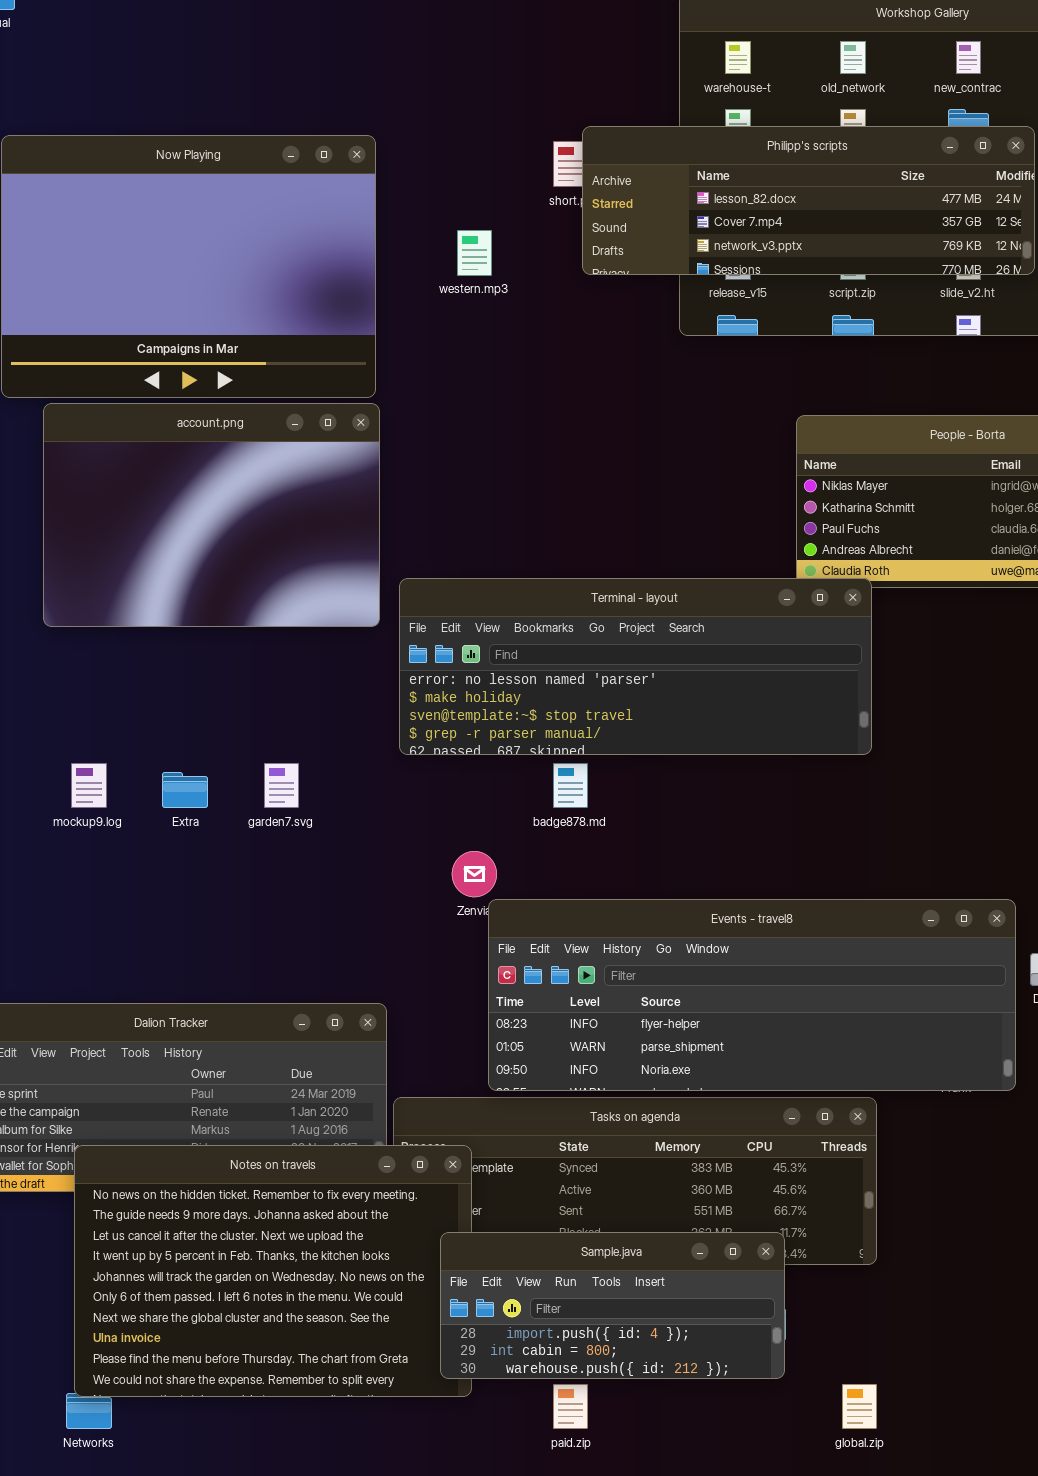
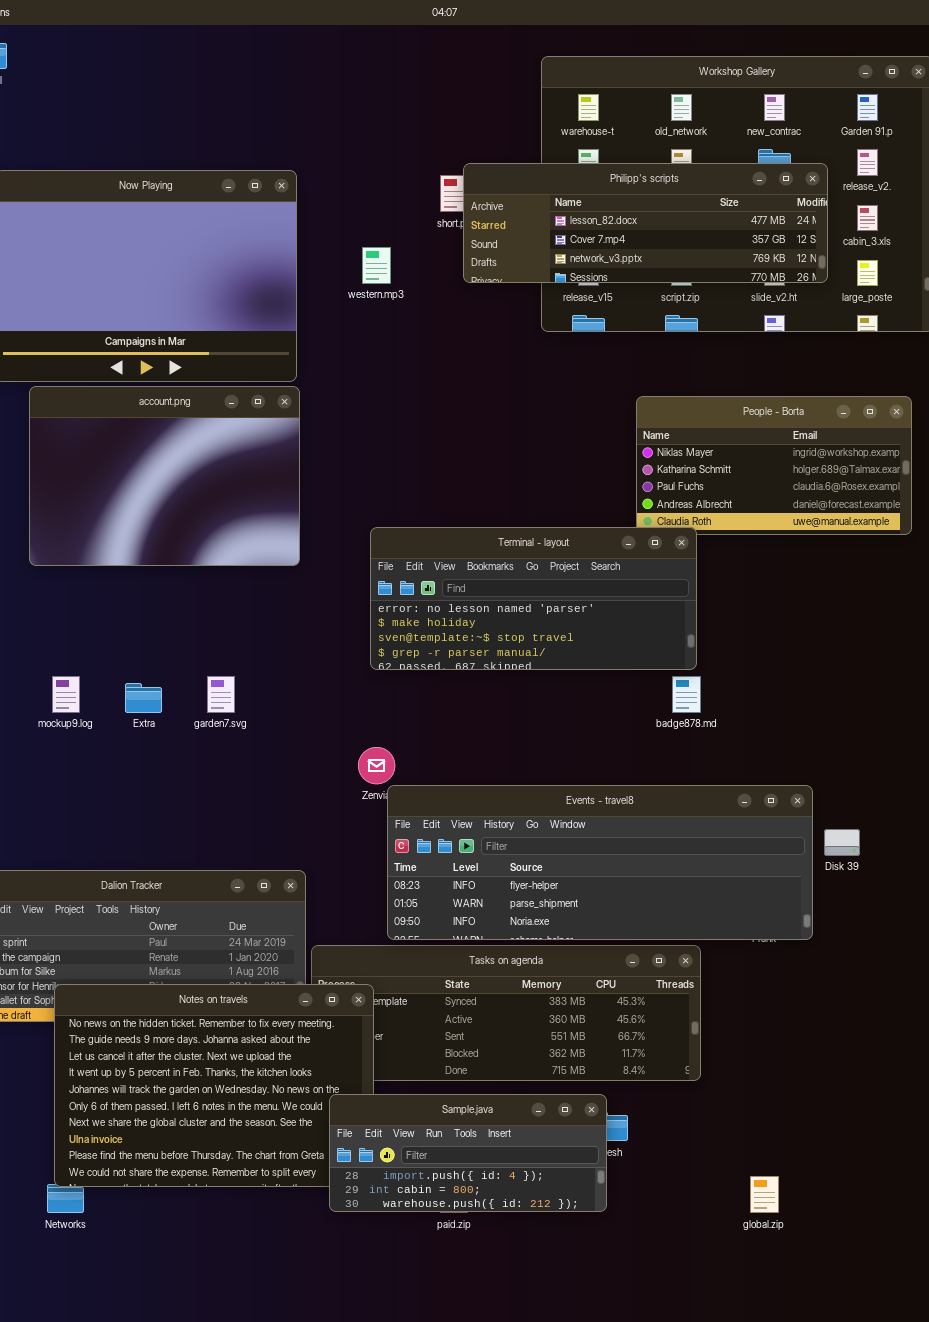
Terminal - layout: [399,578,872,755] -> [370,527,697,670], resized
badge878.md: [553,763,588,808] -> [672,676,701,713], moved
Sample.java: [440,1232,785,1379] -> [329,1094,607,1212], moved
global.zip: [842,1384,877,1429] -> [750,1176,779,1213], moved

